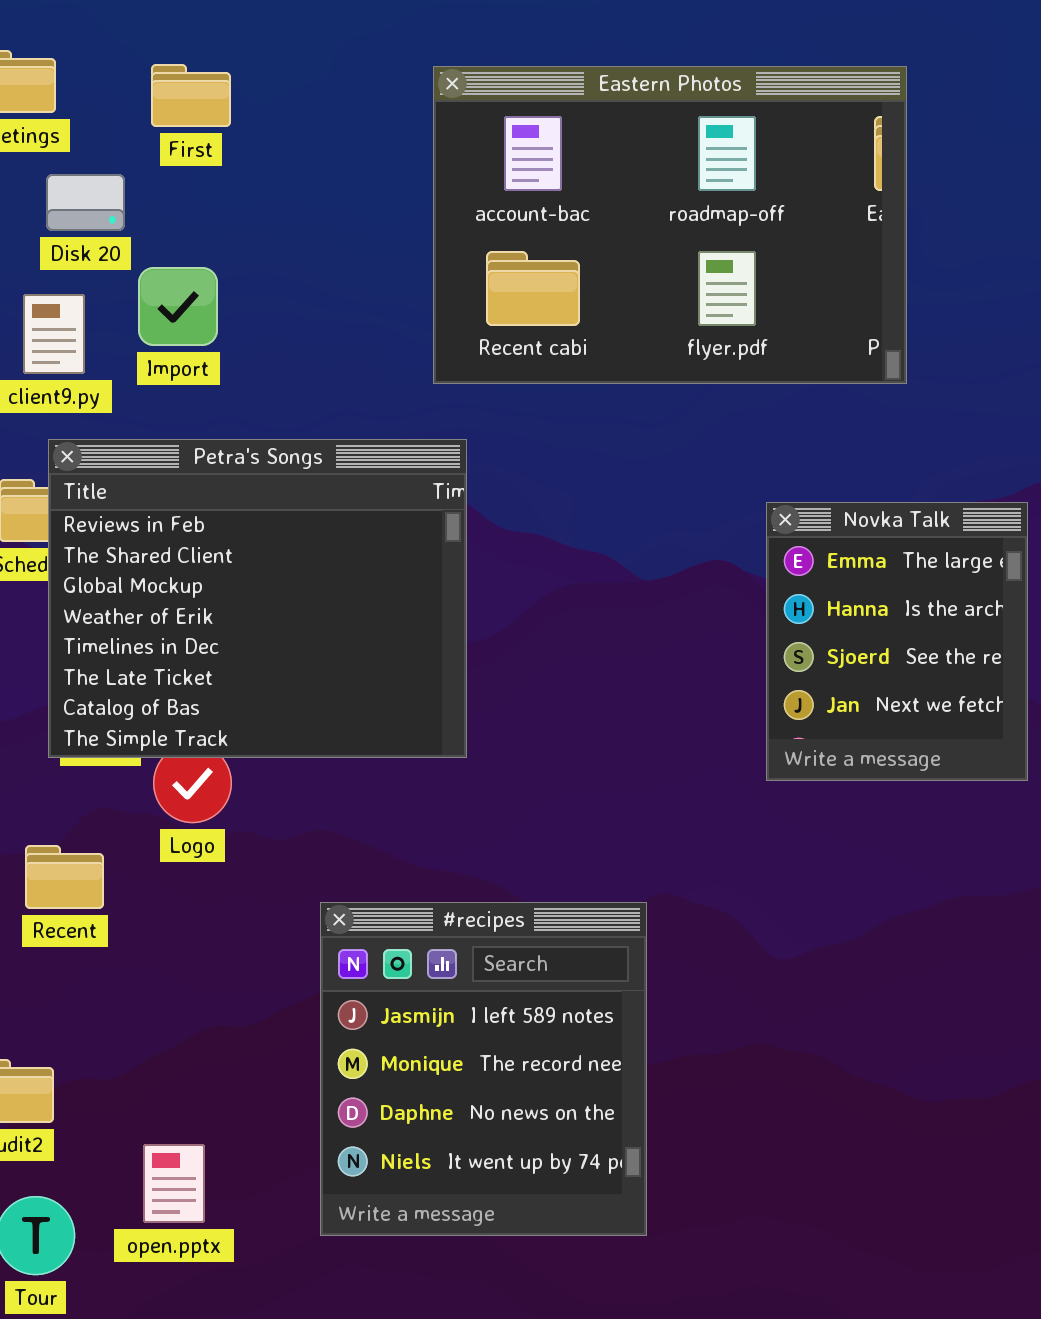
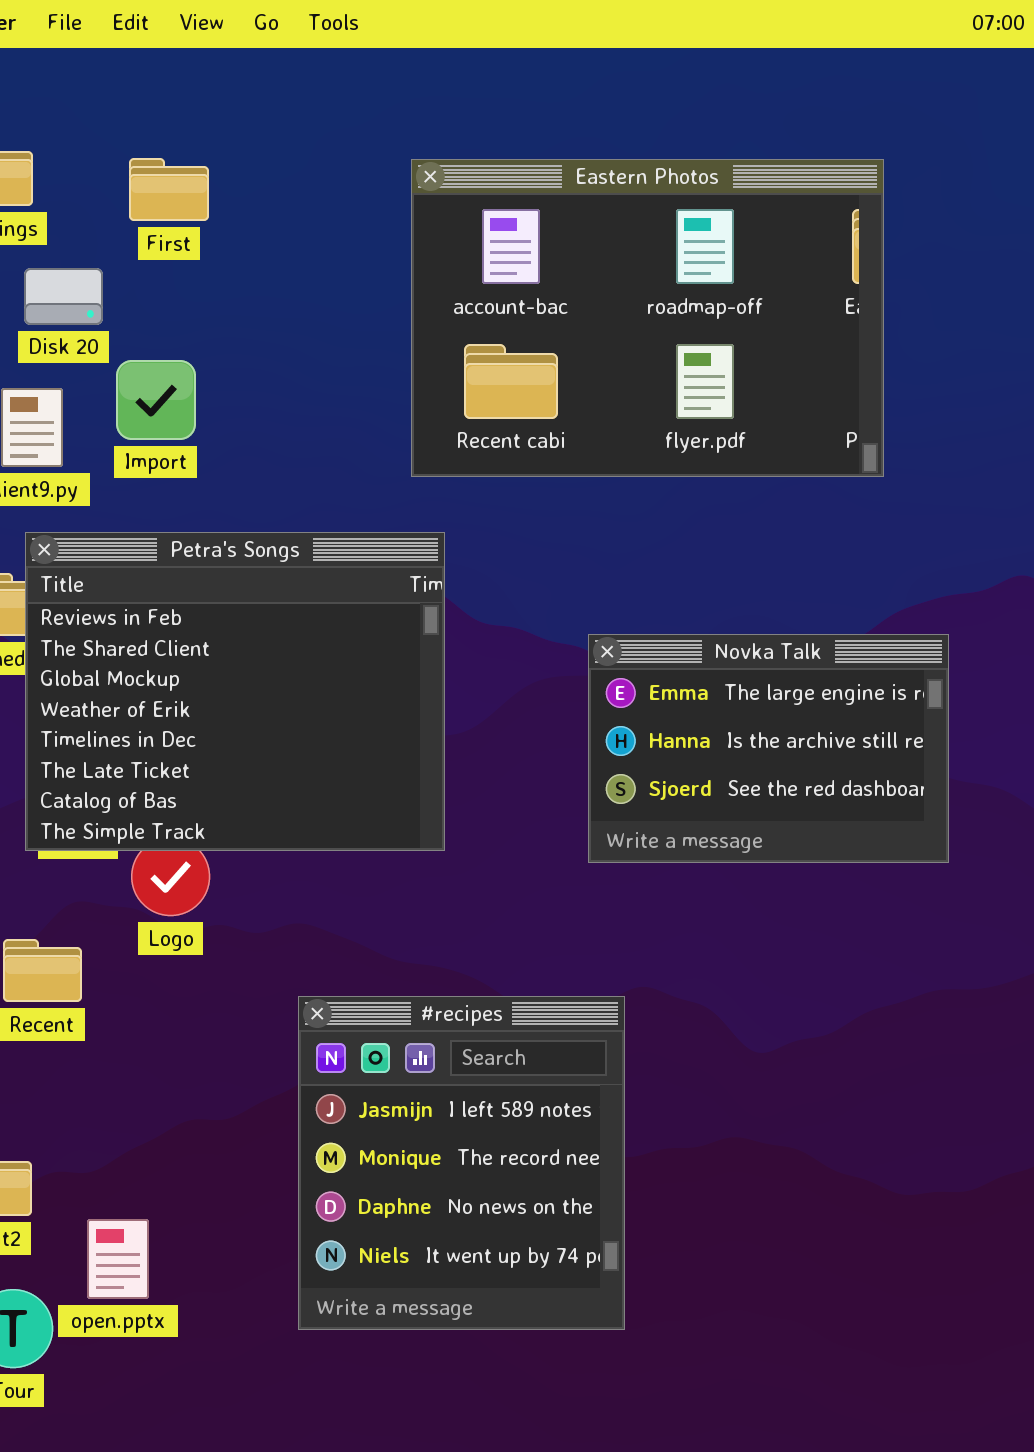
Novka Talk: [766,502,1028,781] -> [588,634,949,863], moved, resized
open.pptx: [143,1144,205,1223] -> [87,1219,149,1299], moved

